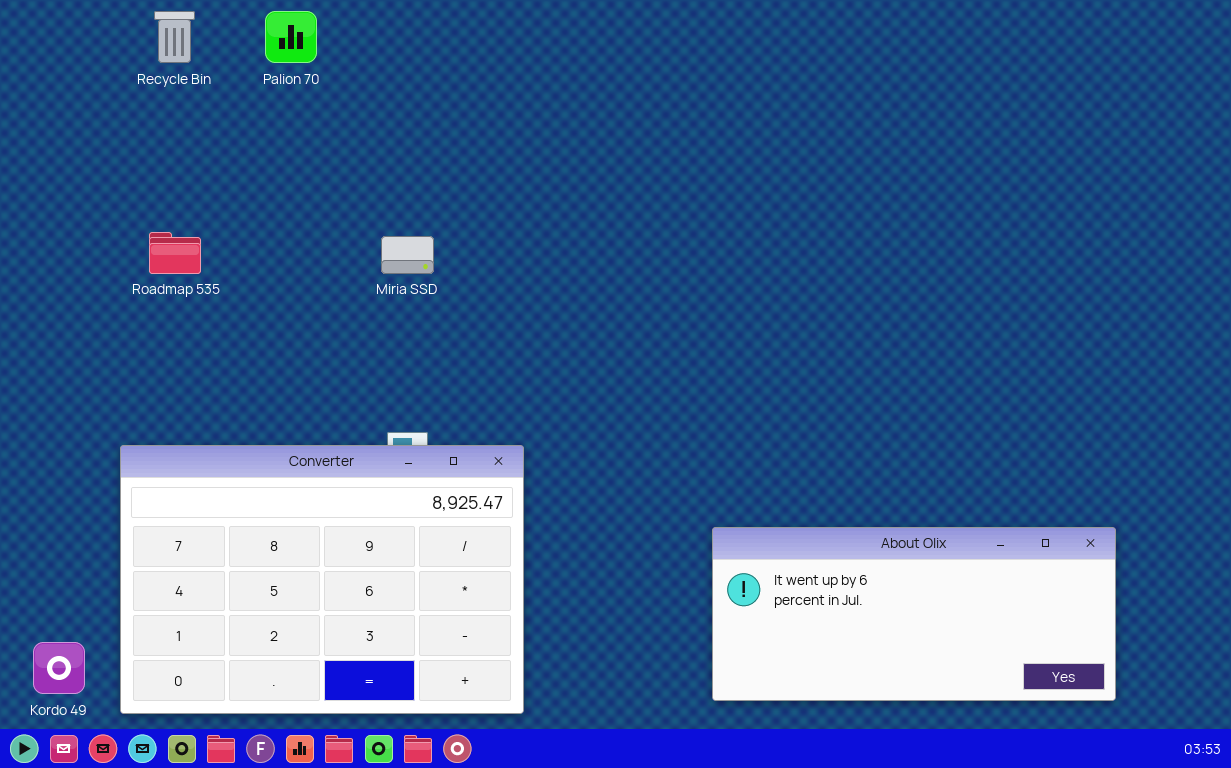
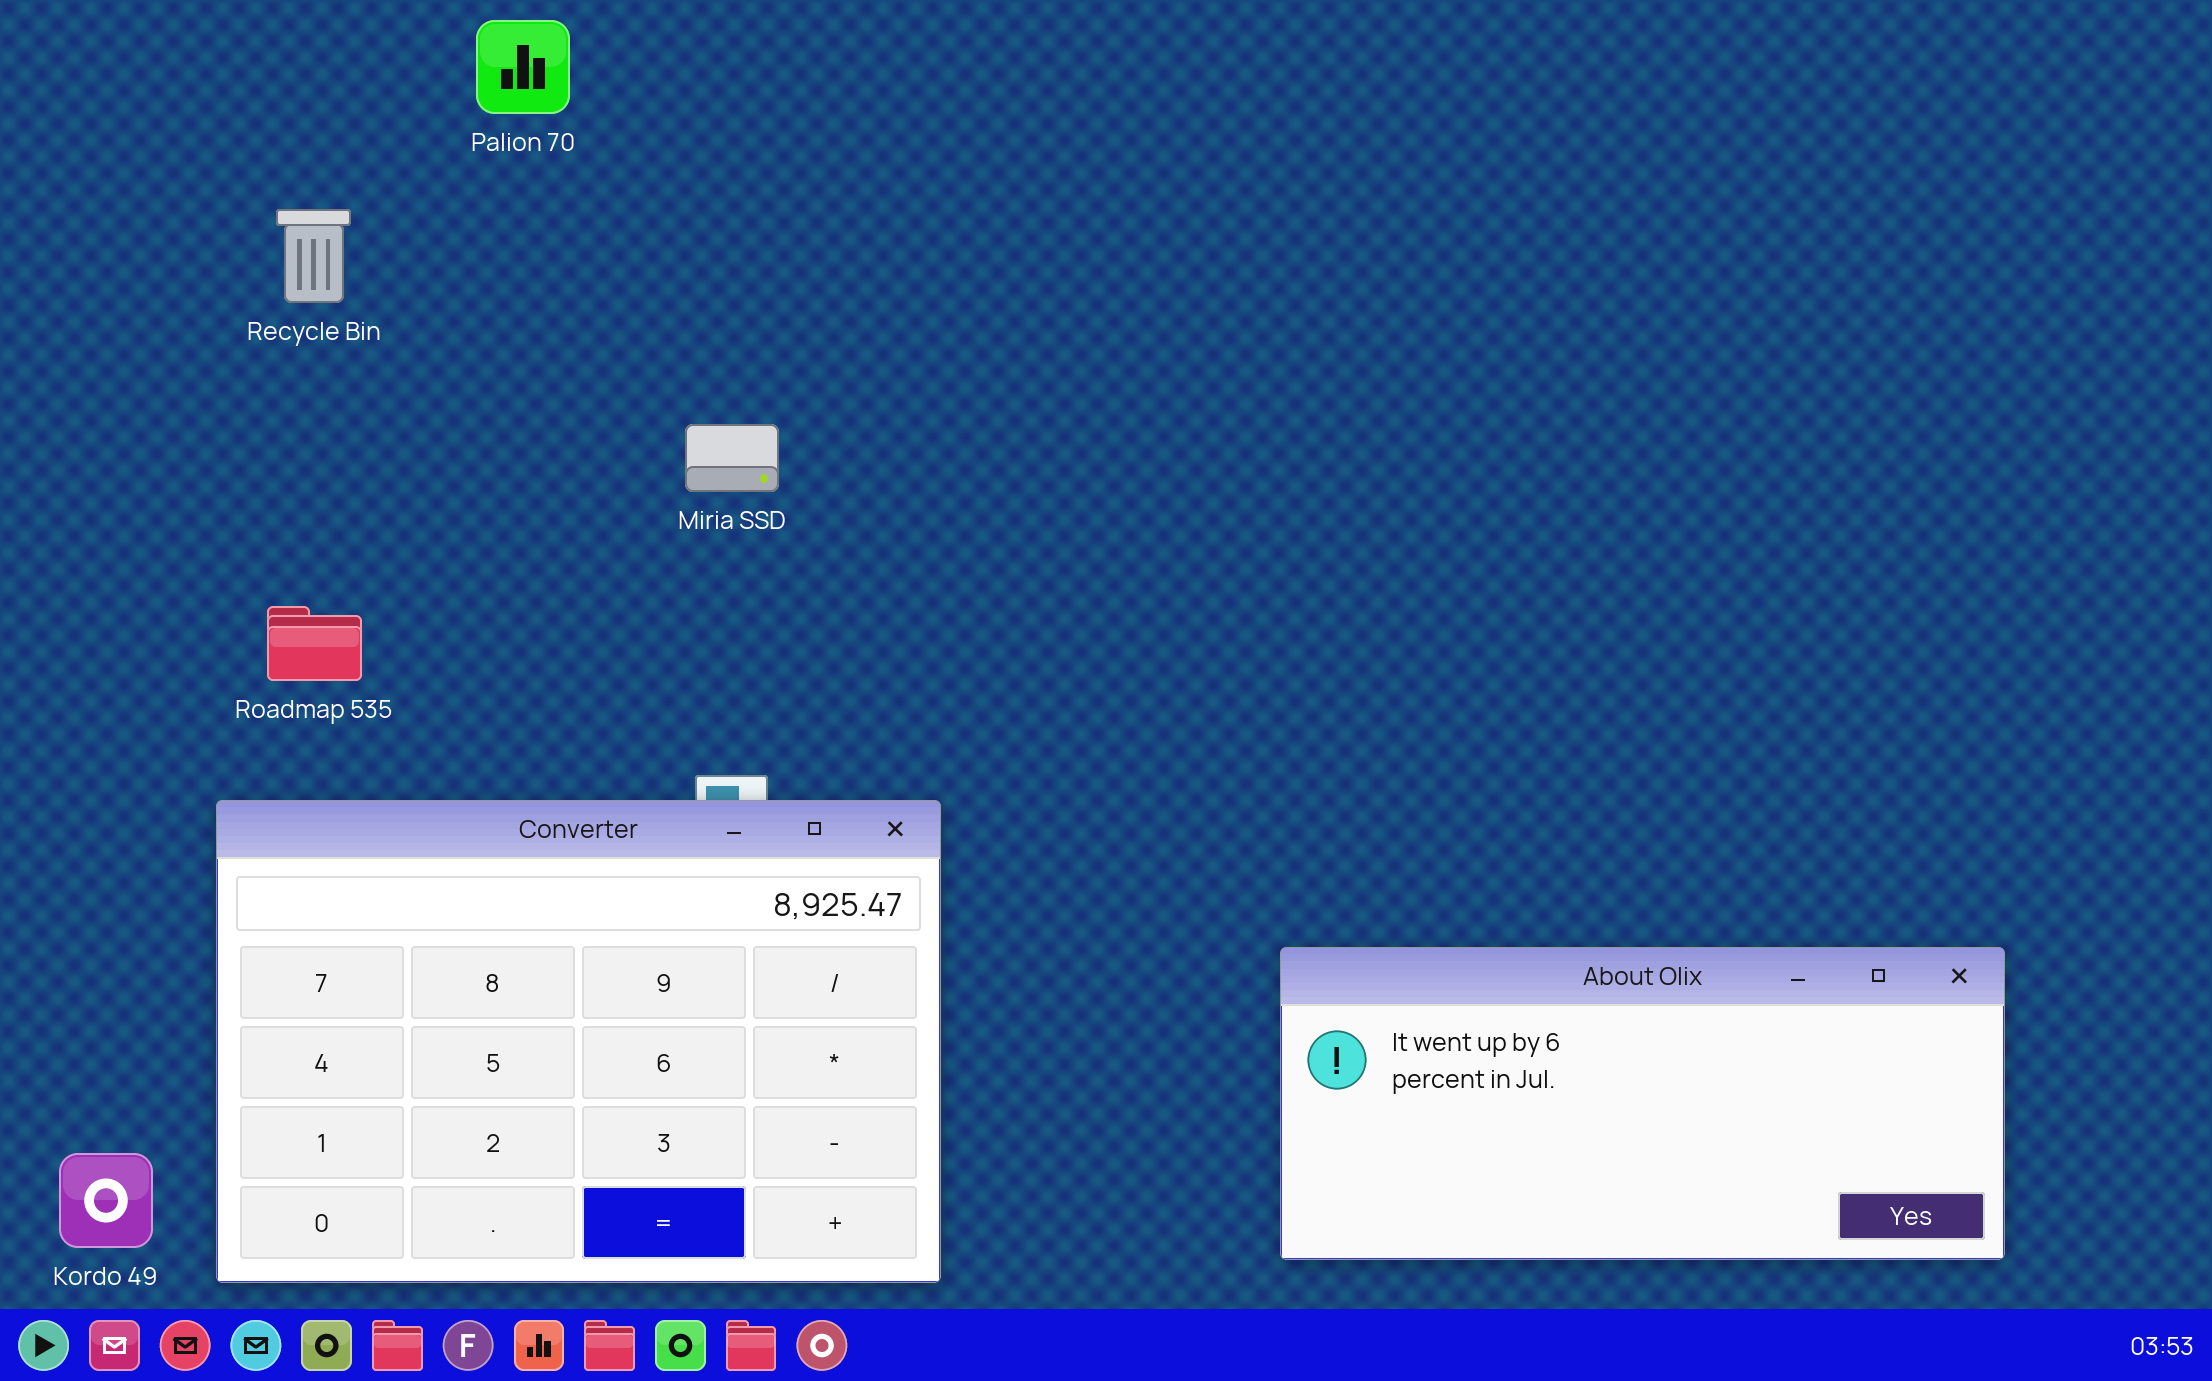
Recycle Bin: [154,11,195,63] -> [276,209,351,303], moved
Roadmap 535: [149,232,201,274] -> [267,606,362,681], moved

